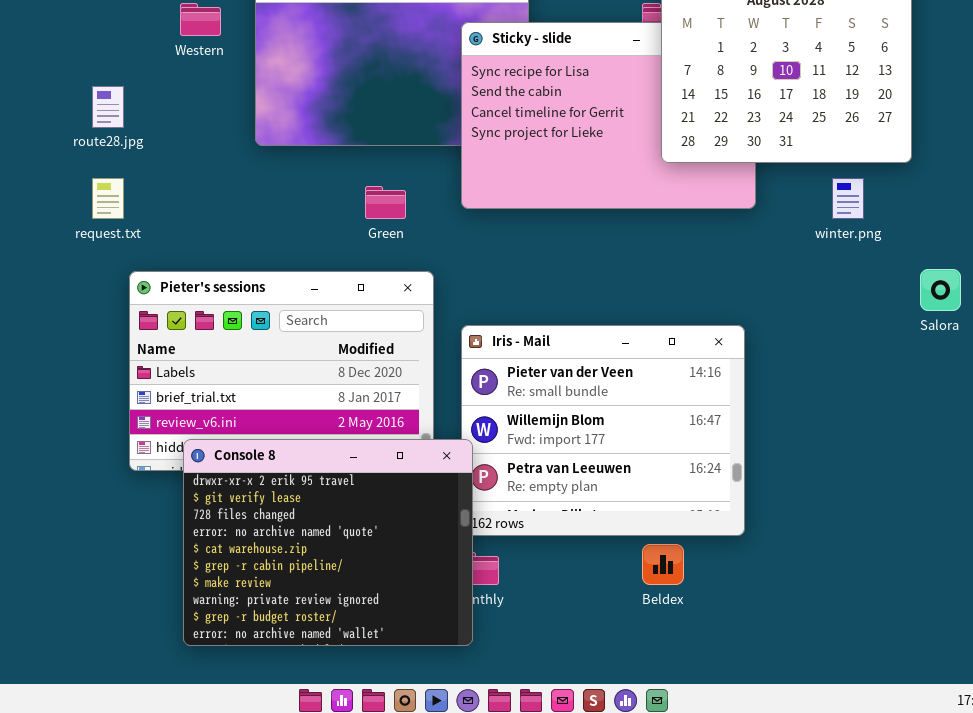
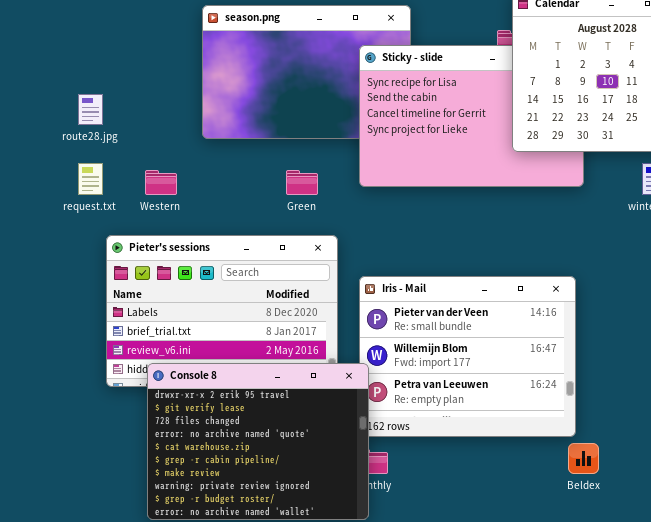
Western: [180,3,221,36] -> [145,170,177,195], moved
Beldex: [642,544,684,585] -> [568,443,599,474], moved

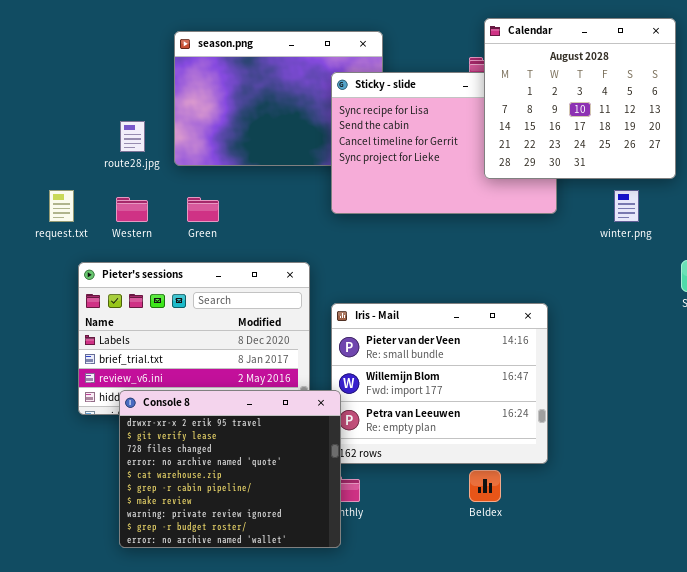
route28.jpg: [78,94,103,125] -> [120,121,145,152], moved
Green: [286,170,318,195] -> [187,197,219,222], moved
Beldex: [568,443,599,474] -> [469,470,501,502], moved

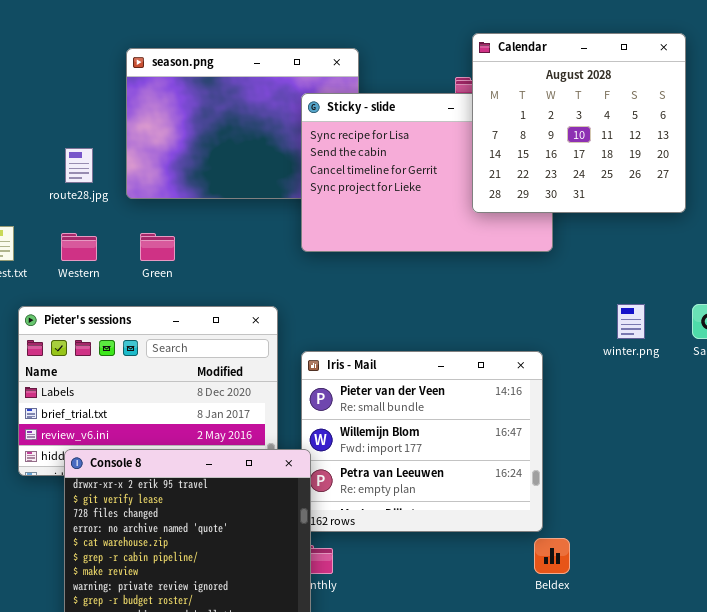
winter.png: [614,190,639,222] -> [617,304,645,339], moved
Beldex: [469,470,501,502] -> [534,538,570,574], moved

